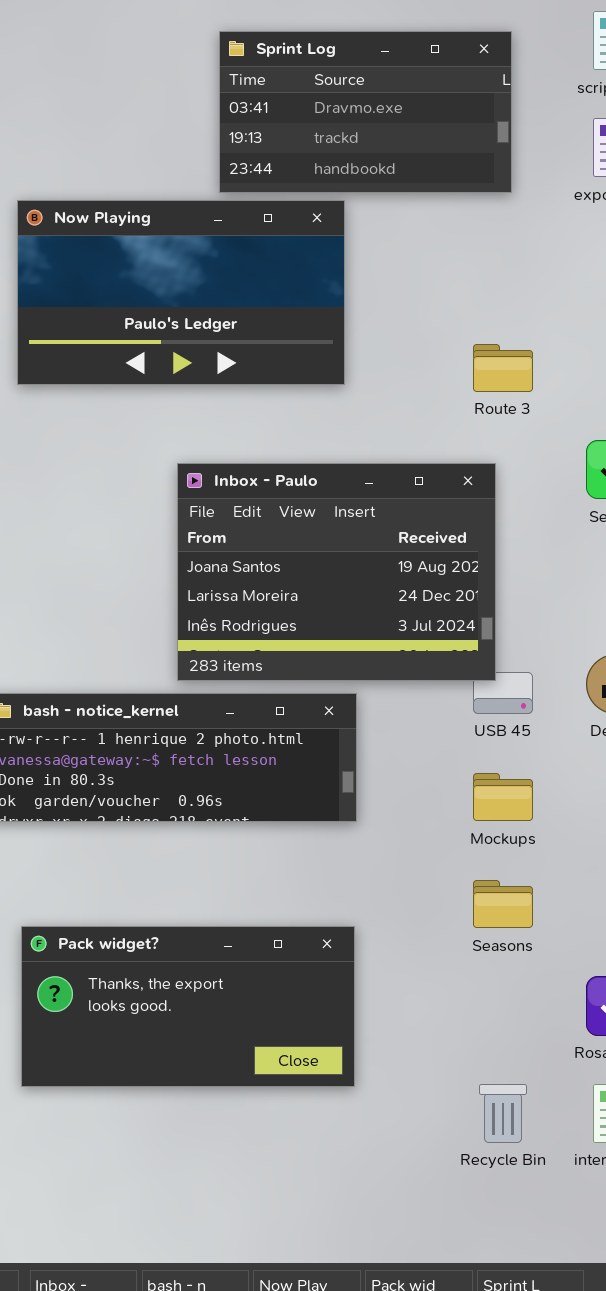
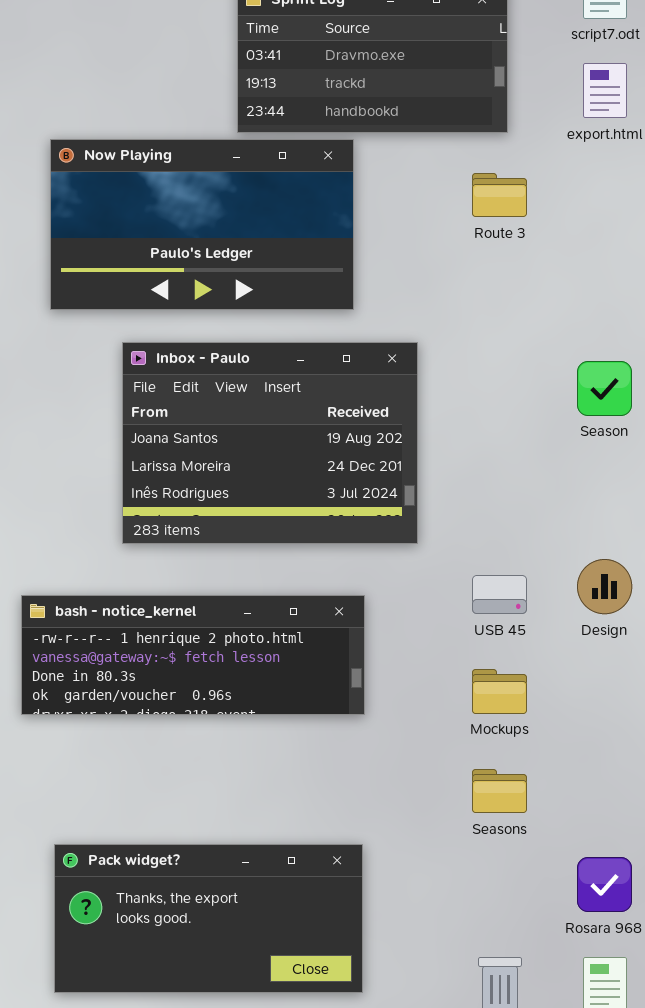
Route 3: [473,344,533,392] -> [472,173,527,217], moved
Inbox - Paulo: [177,463,496,681] -> [122,342,418,544], moved
Pack widget?: [21,926,355,1087] -> [54,844,363,993], moved

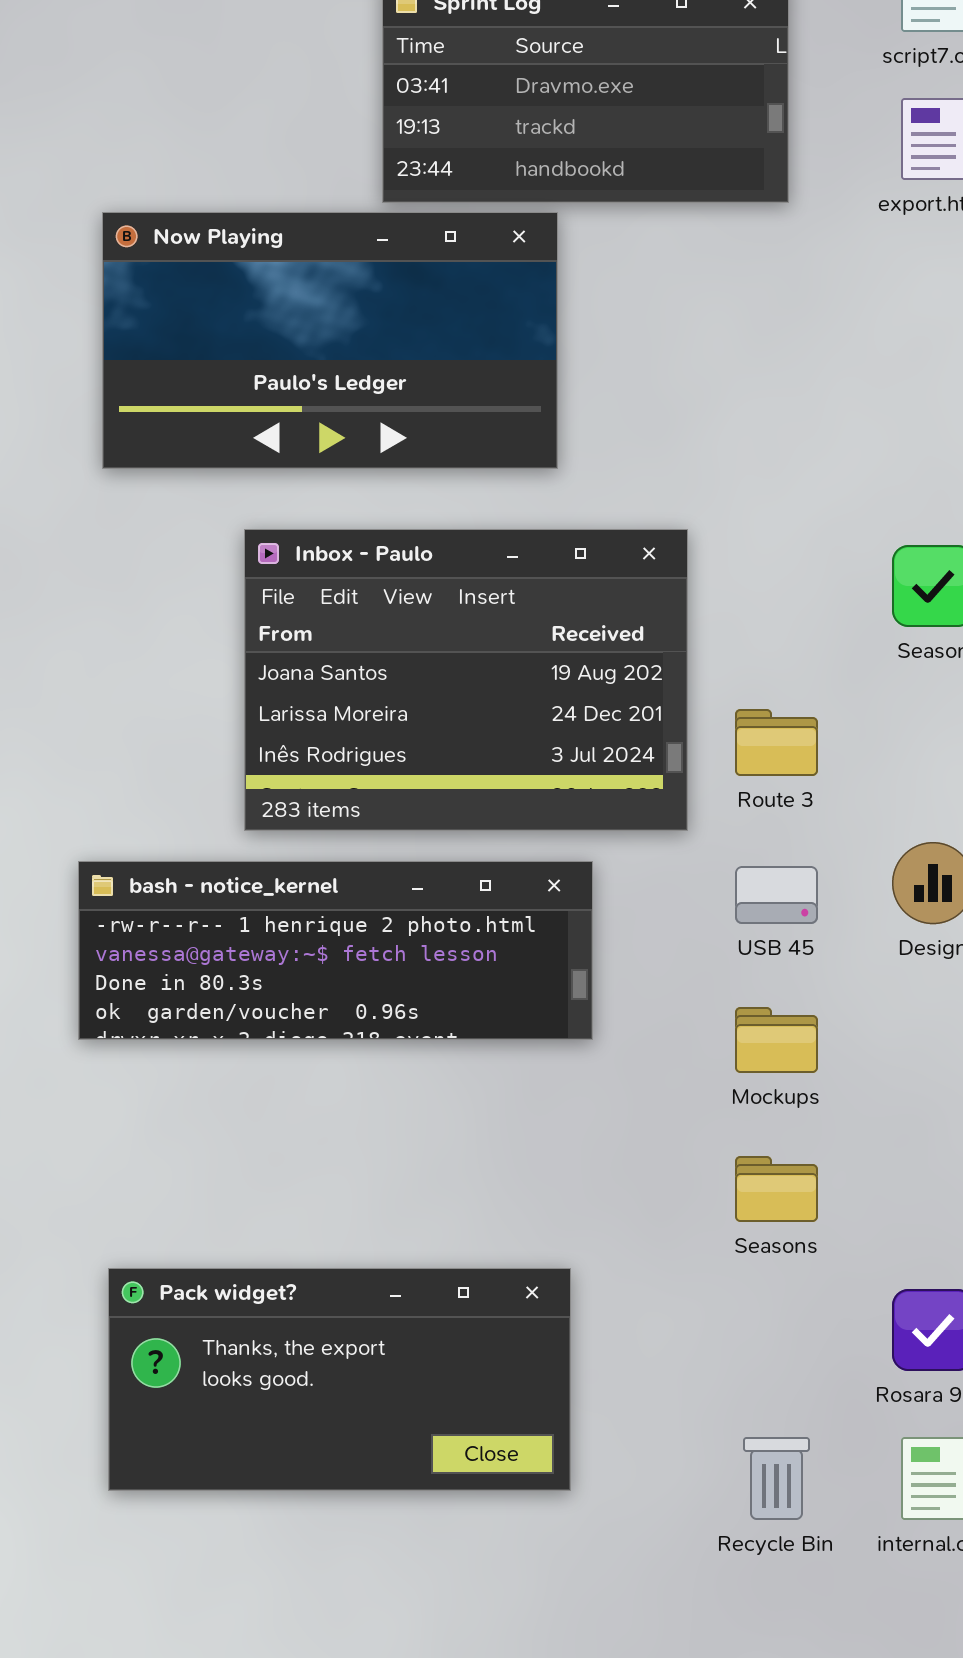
Route 3: [472,173,527,217] -> [735,709,818,776], moved
Inbox - Paulo: [122,342,418,544] -> [244,529,688,831], moved
bash - notice_kernel: [21,595,365,715] -> [78,861,593,1040], moved

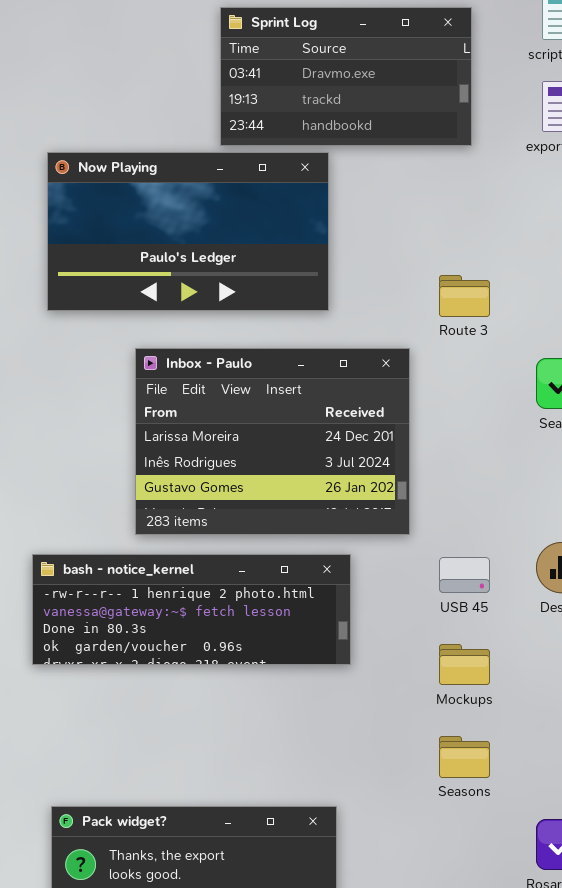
Inbox - Paulo: [244,529,688,831] -> [135,348,410,535], scrolled down 1 row
Route 3: [735,709,818,776] -> [439,275,490,317], moved

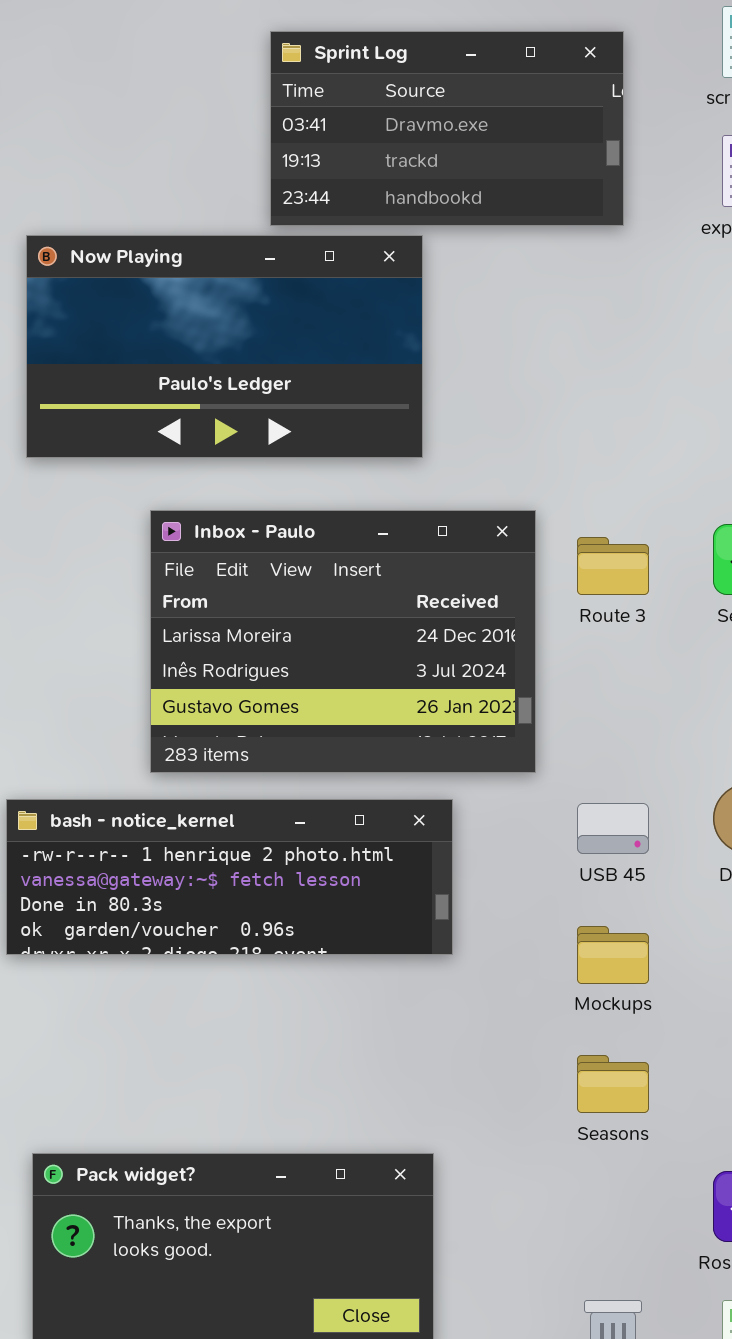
Route 3: [439,275,490,317] -> [577,537,649,595], moved

